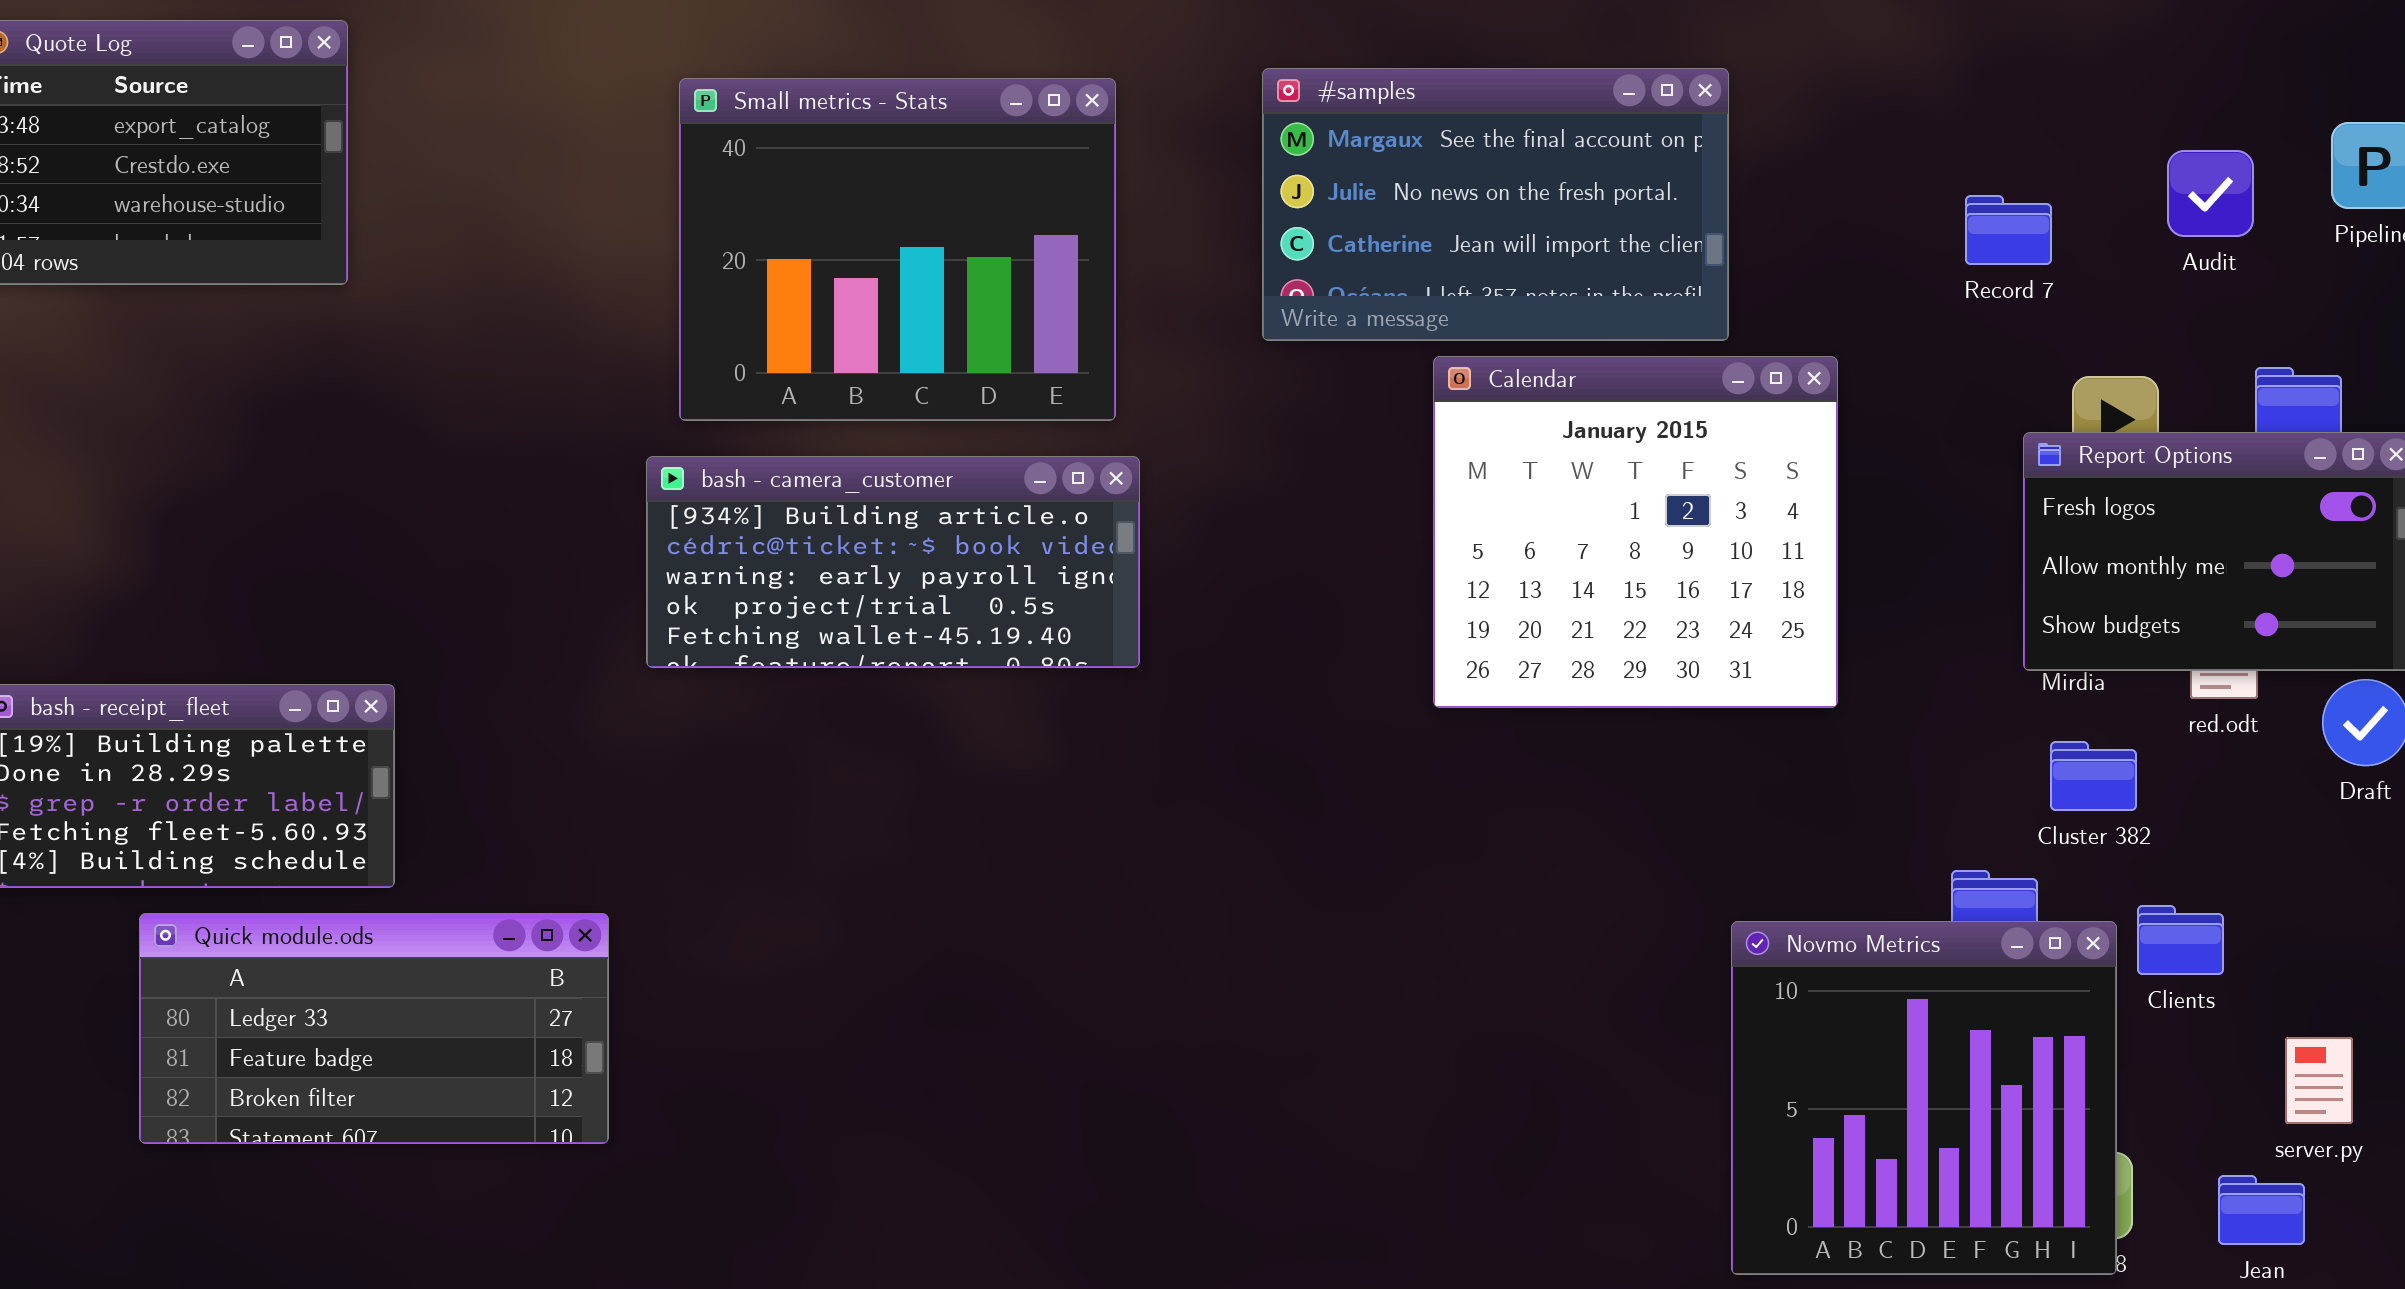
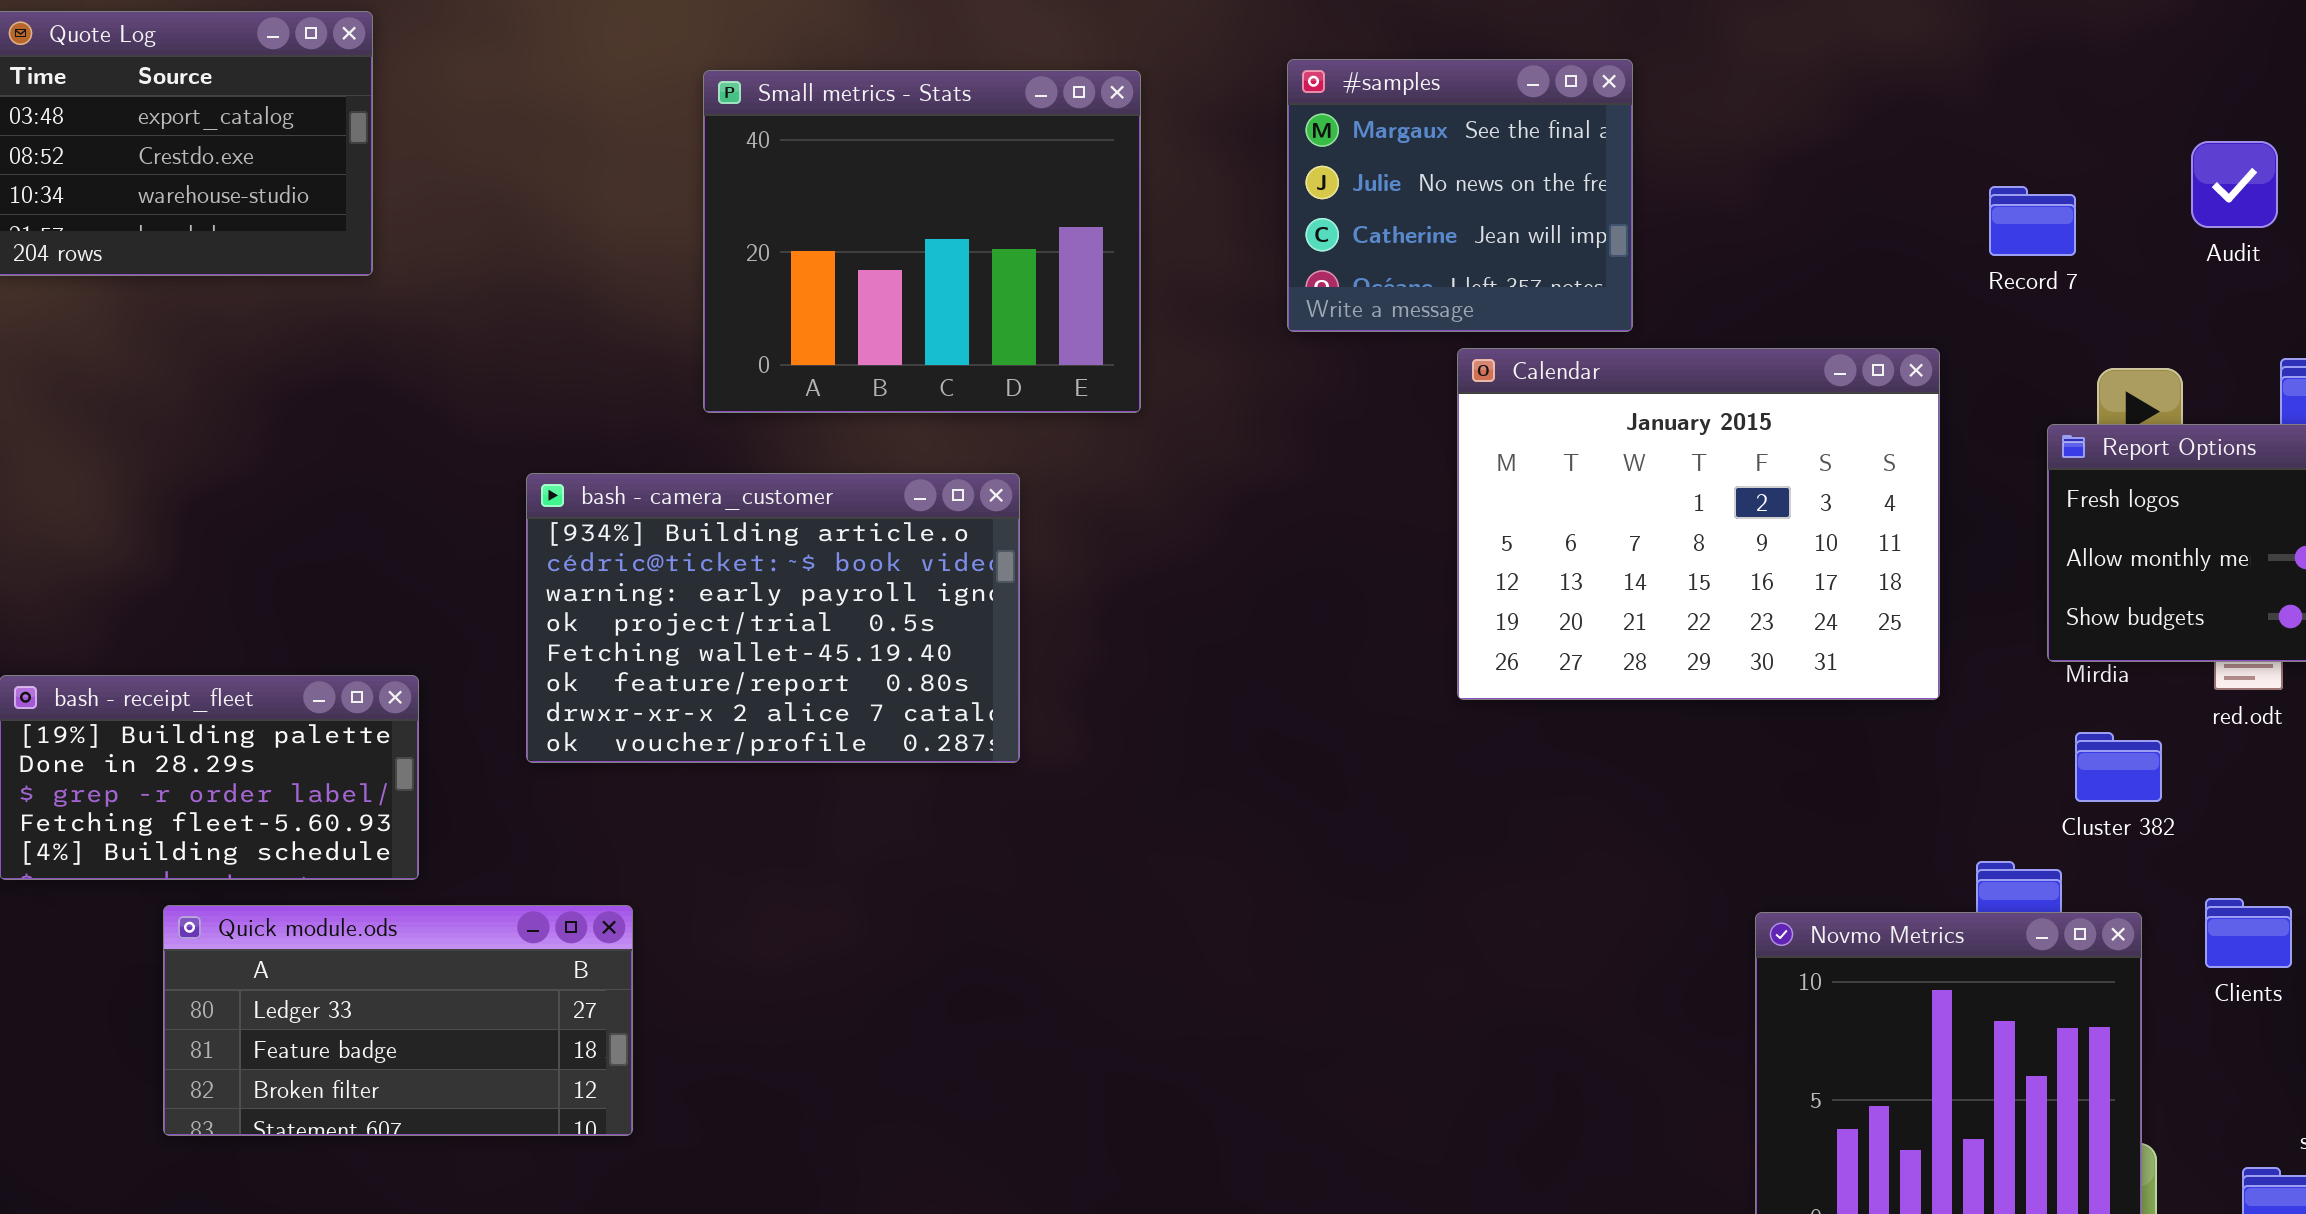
#samples: [1262,68,1729,341] -> [1287,59,1633,332], resized
Calendar: [1433,356,1838,708] -> [1457,348,1940,700], resized
bash - camera_customer: [646,456,1140,668] -> [526,473,1020,763], moved, resized
Clients: [2137,905,2224,975] -> [2205,898,2292,968], moved

